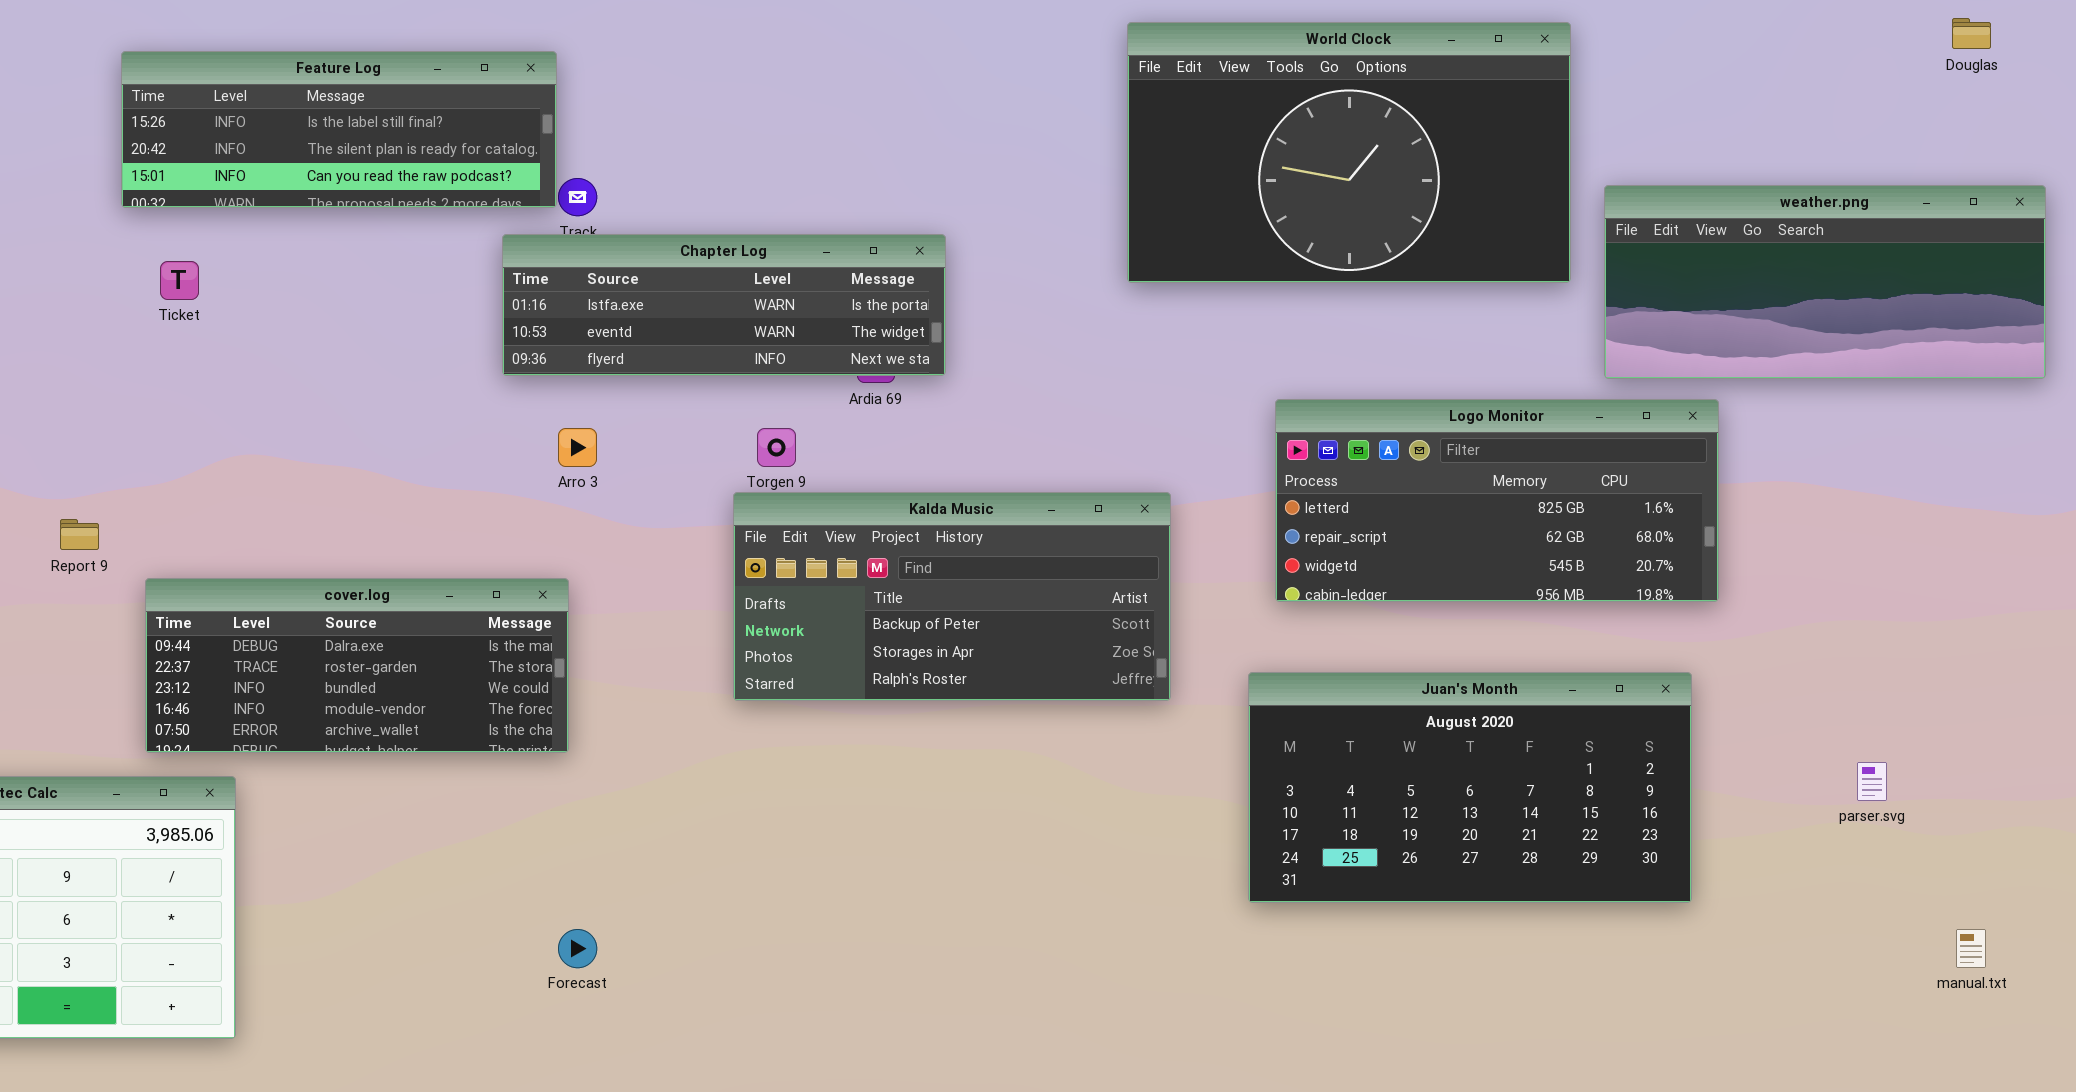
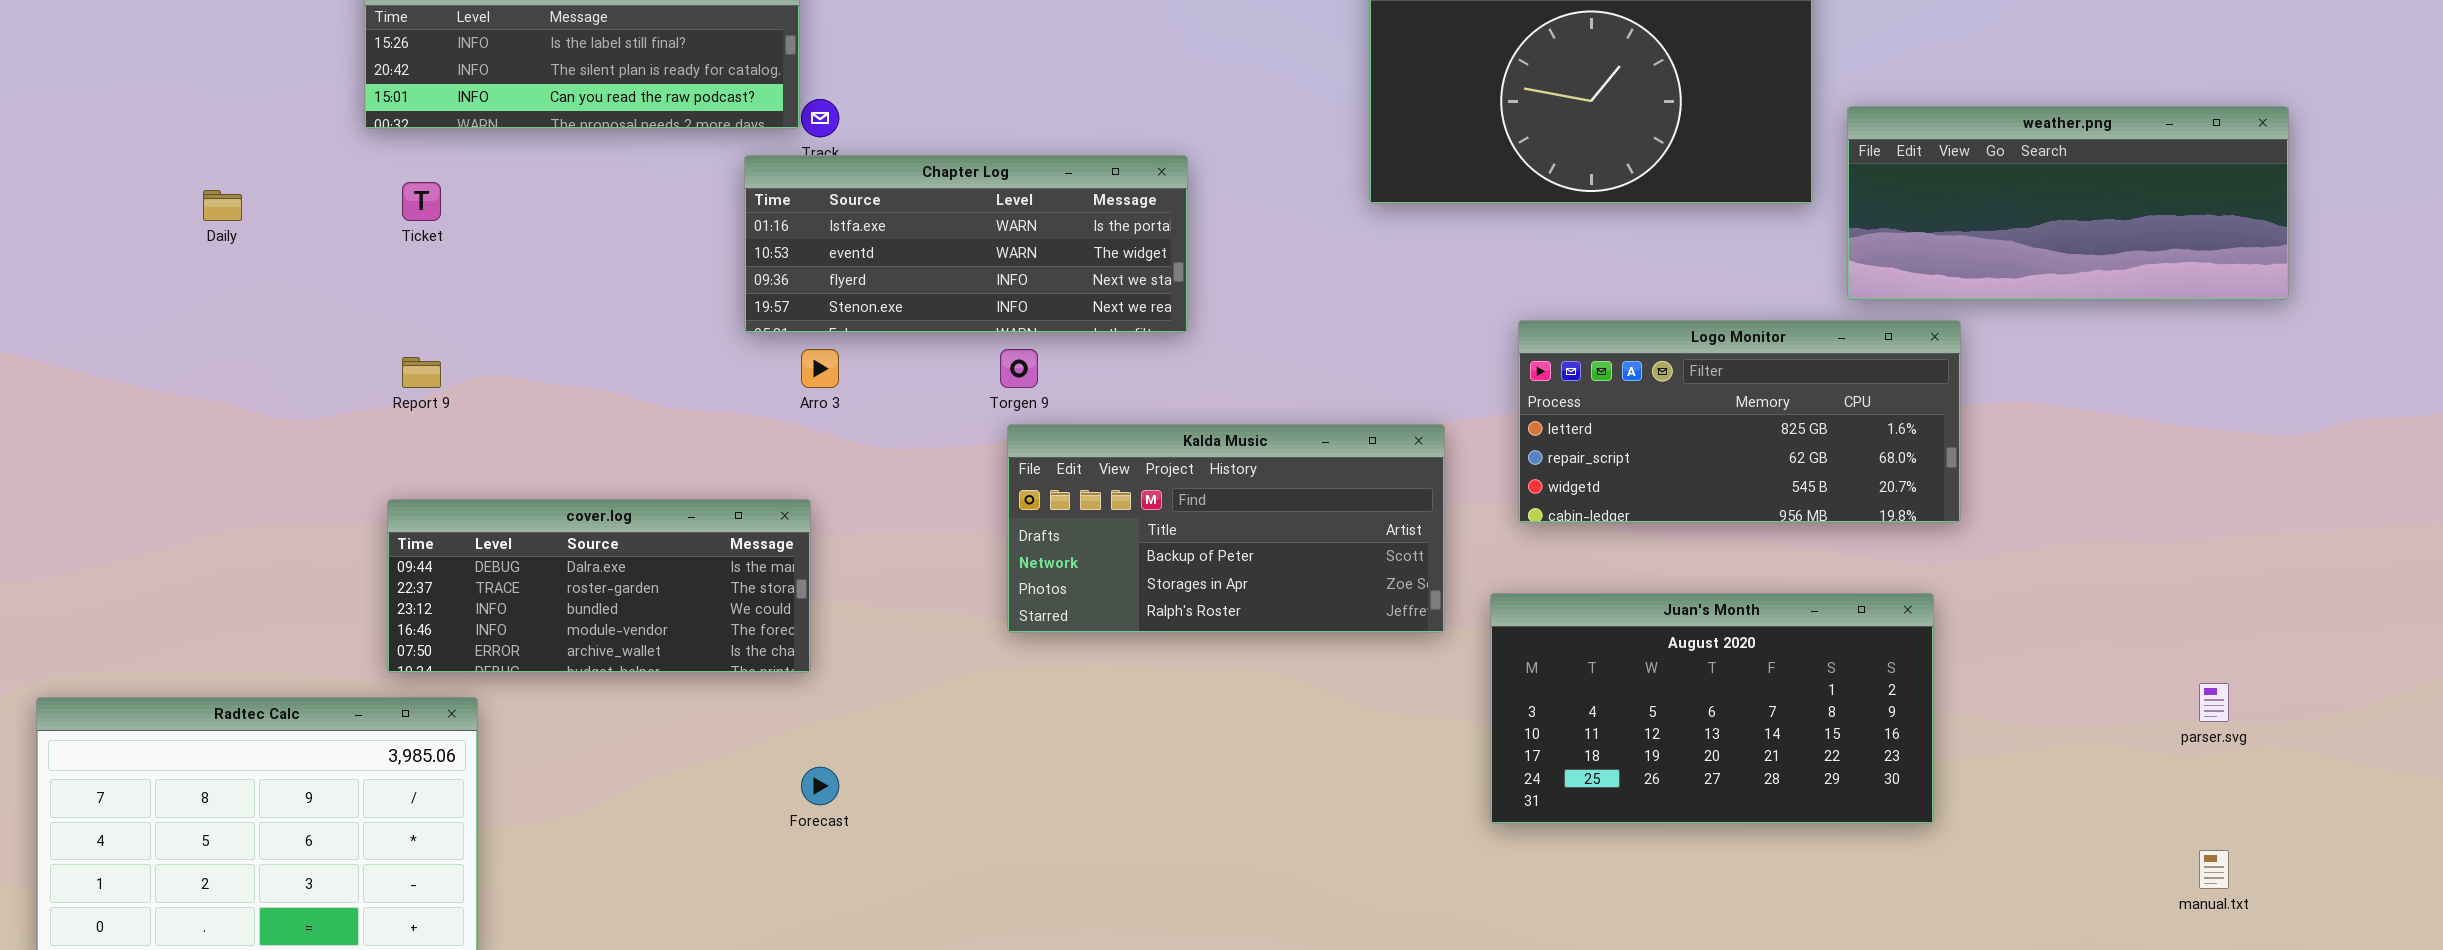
Chapter Log: [502,234,946,376] -> [744,155,1188,333], resized
Kalda Music: [733,492,1171,701] -> [1007,424,1445,633], moved
Report 9: [60,519,99,550] -> [402,357,441,388], moved
parser.svg: [1857,762,1887,801] -> [2199,683,2229,722], moved
Forecast: [558,929,597,968] -> [801,767,839,805], moved

